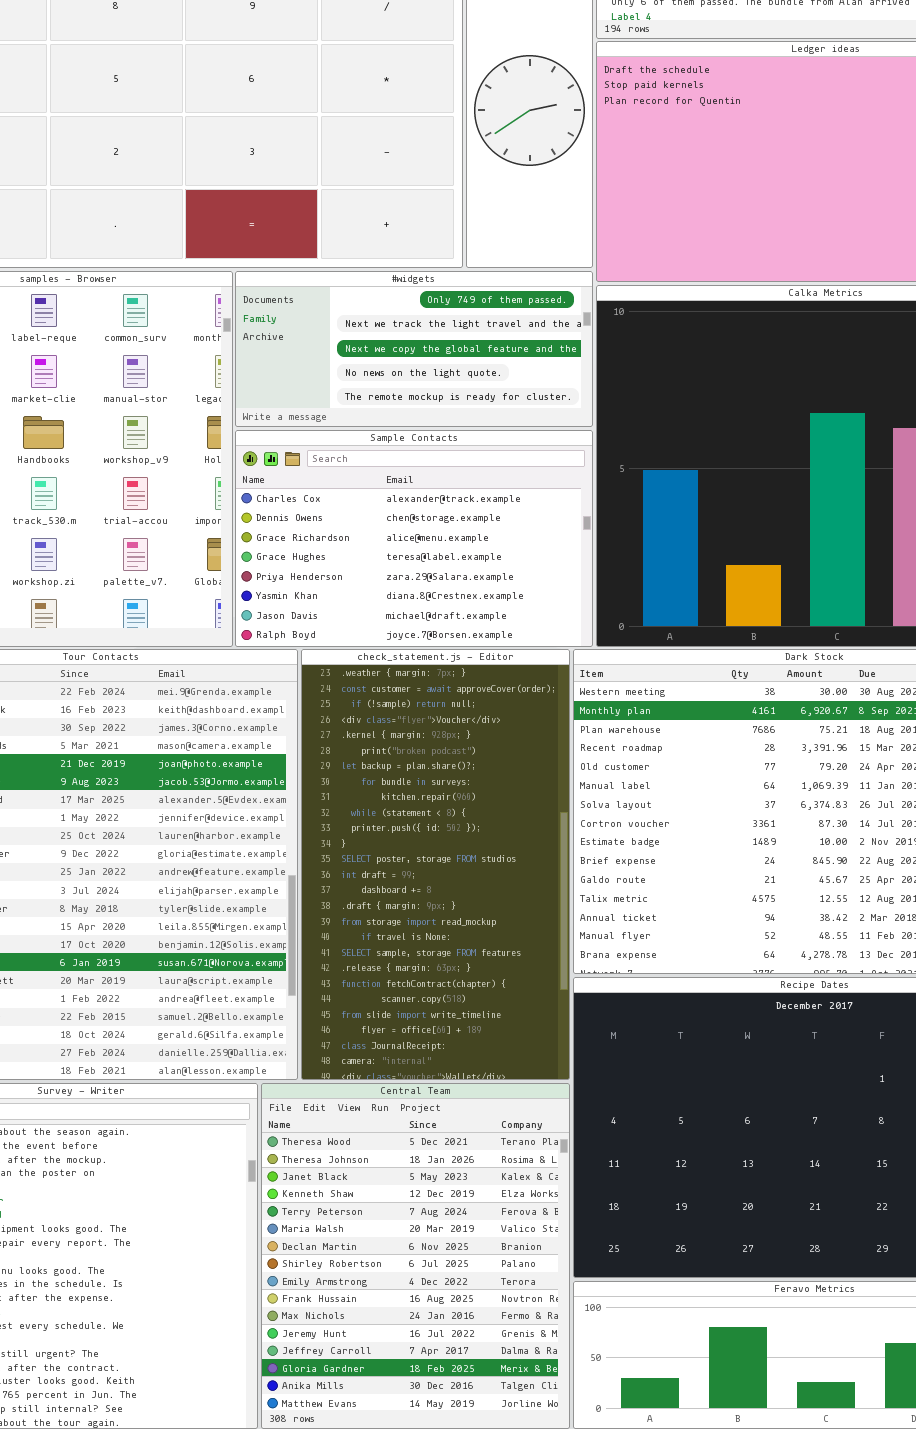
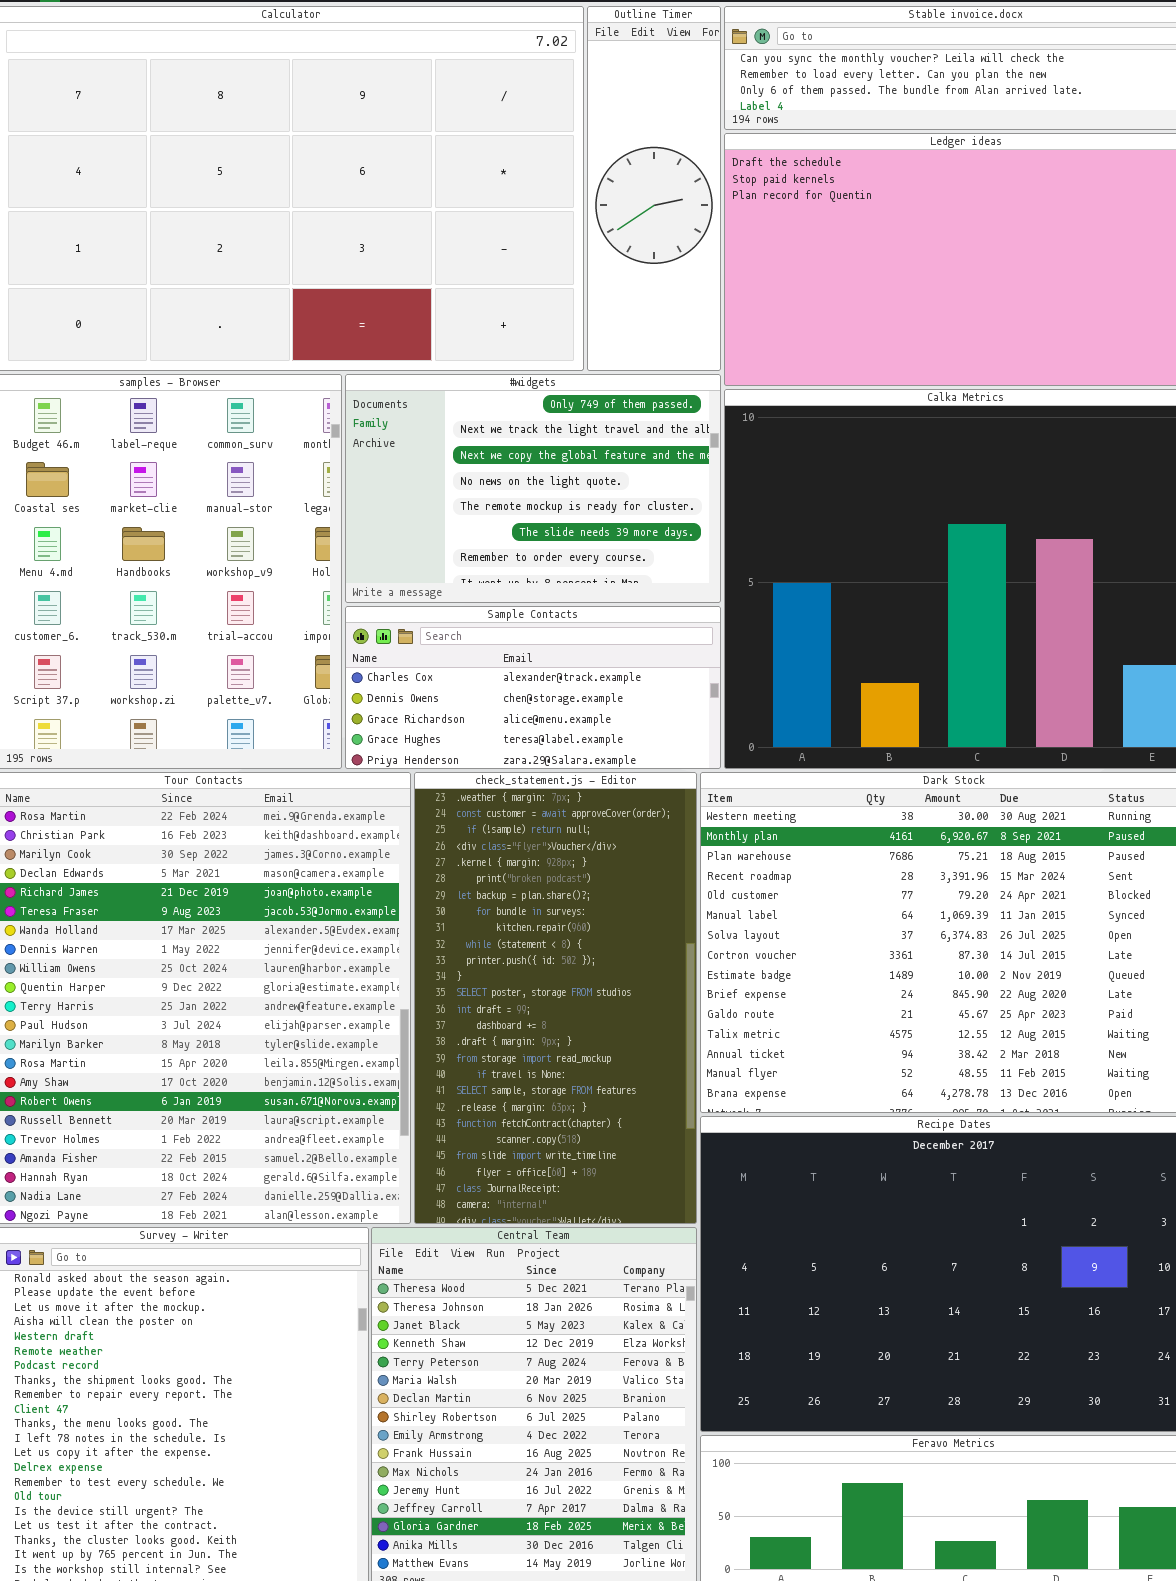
#widgets: [235,271,593,427] -> [345,374,721,603], resized
Sample Contacts: [235,430,593,647] -> [345,606,721,769], resized

